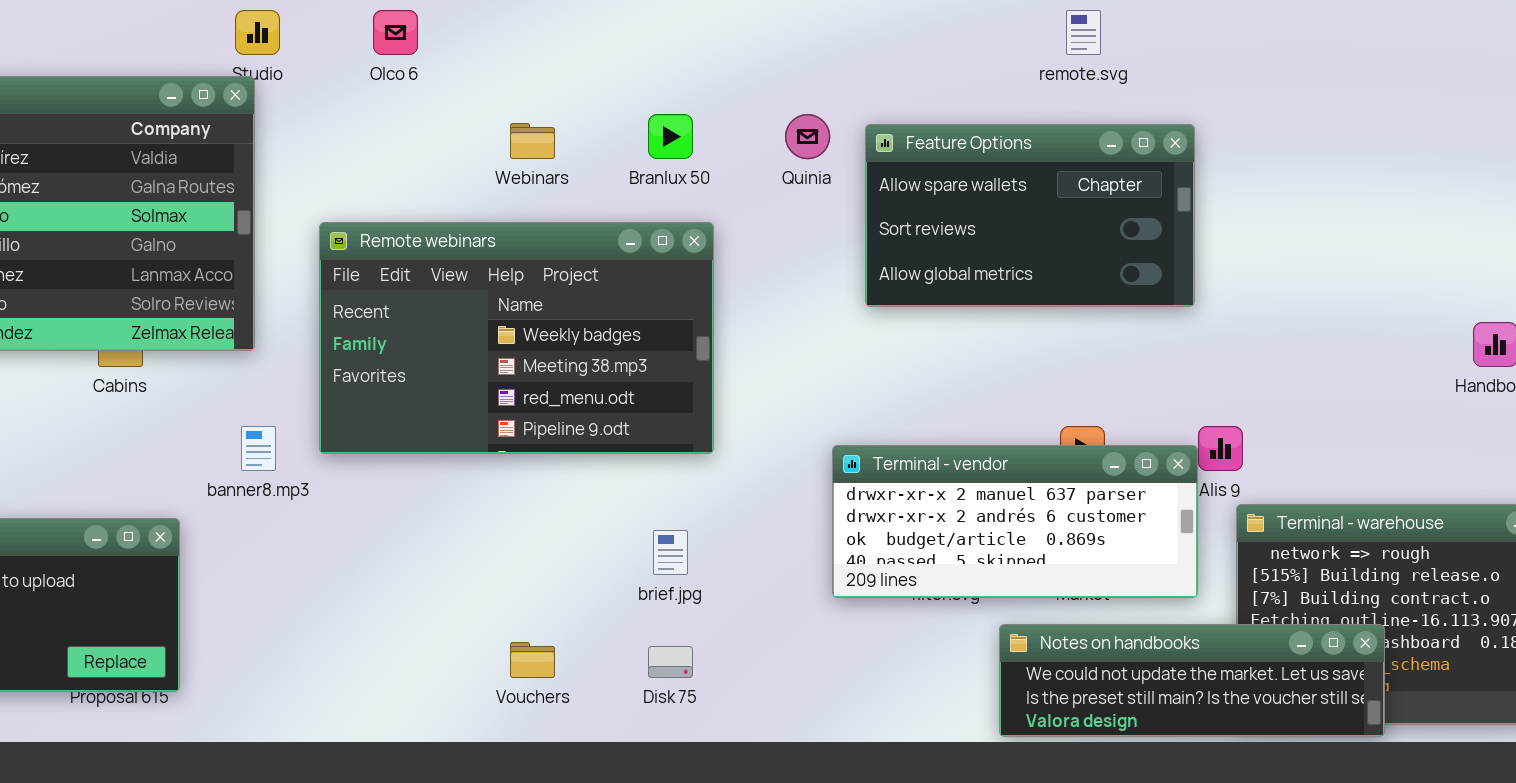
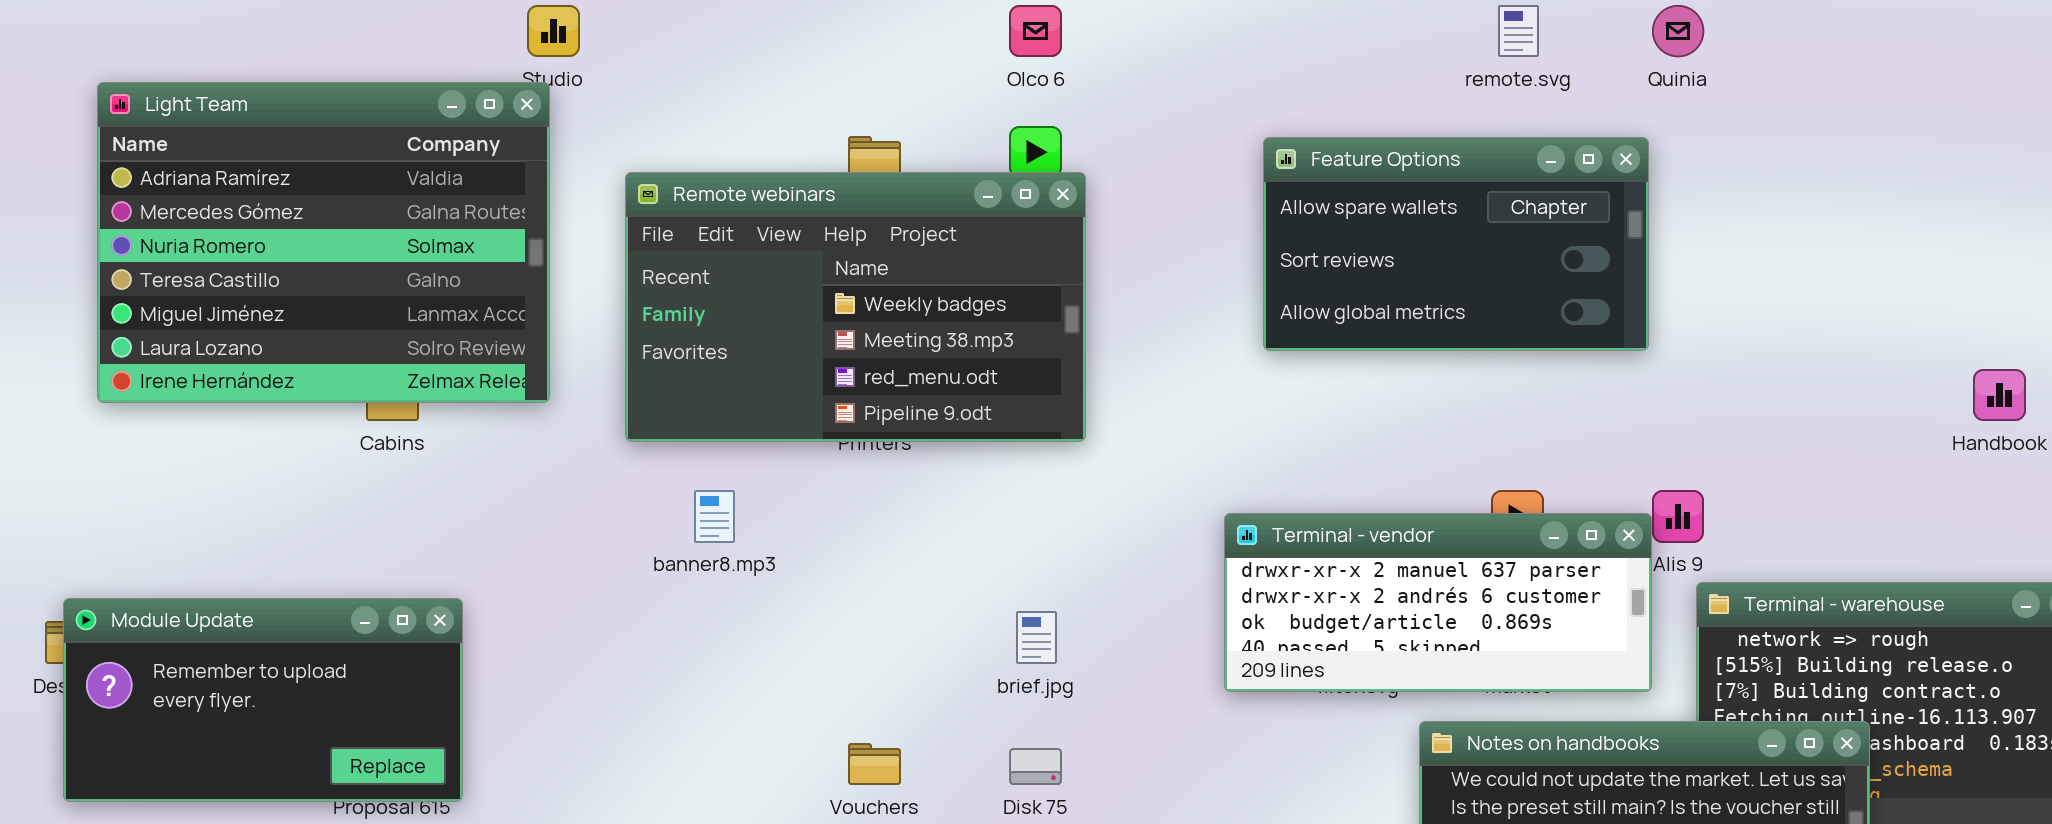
Olco 6: [373,10,418,55] -> [1009,5,1062,57], moved
Quinia: [785,114,830,159] -> [1652,5,1704,57], moved
Remote webinars: [319,222,714,454] -> [625,172,1086,442], moved
banner8.mp3: [241,426,276,471] -> [694,490,735,543], moved

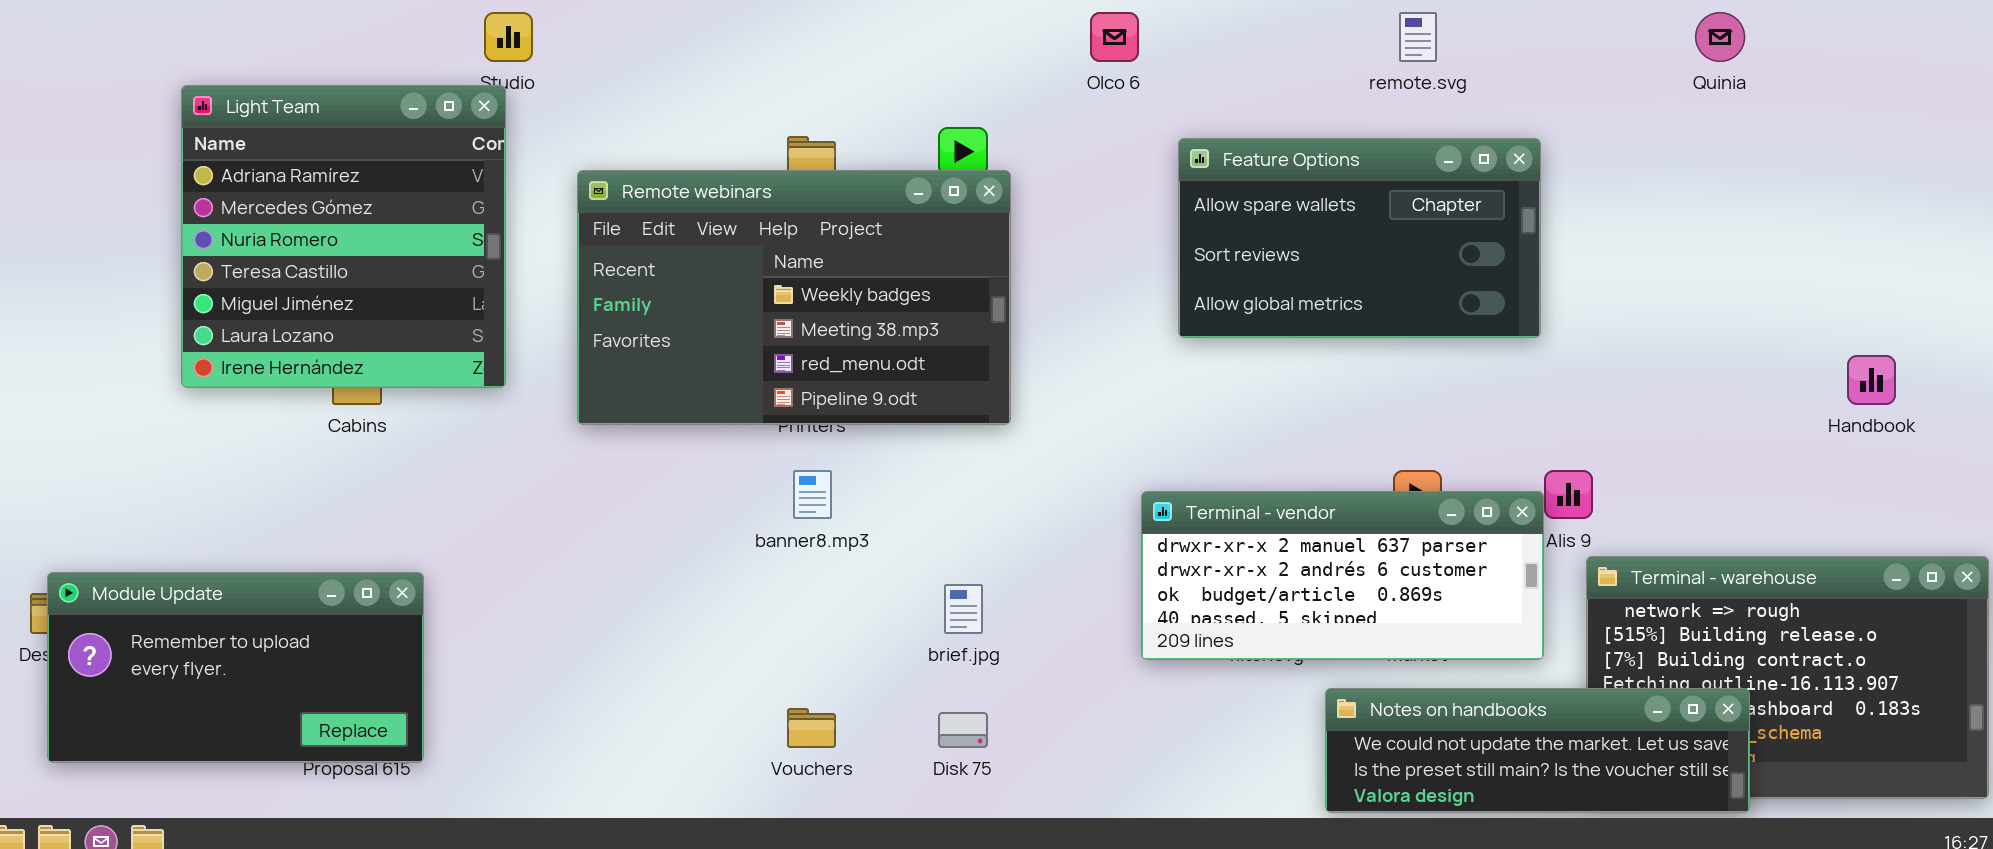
Olco 6: [1009,5,1062,57] -> [1090,12,1139,62], moved
Quinia: [1652,5,1704,57] -> [1695,12,1745,62], moved
Light Team: [97,82,550,403] -> [181,85,506,388], resized
banner8.mp3: [694,490,735,543] -> [793,470,832,519], moved

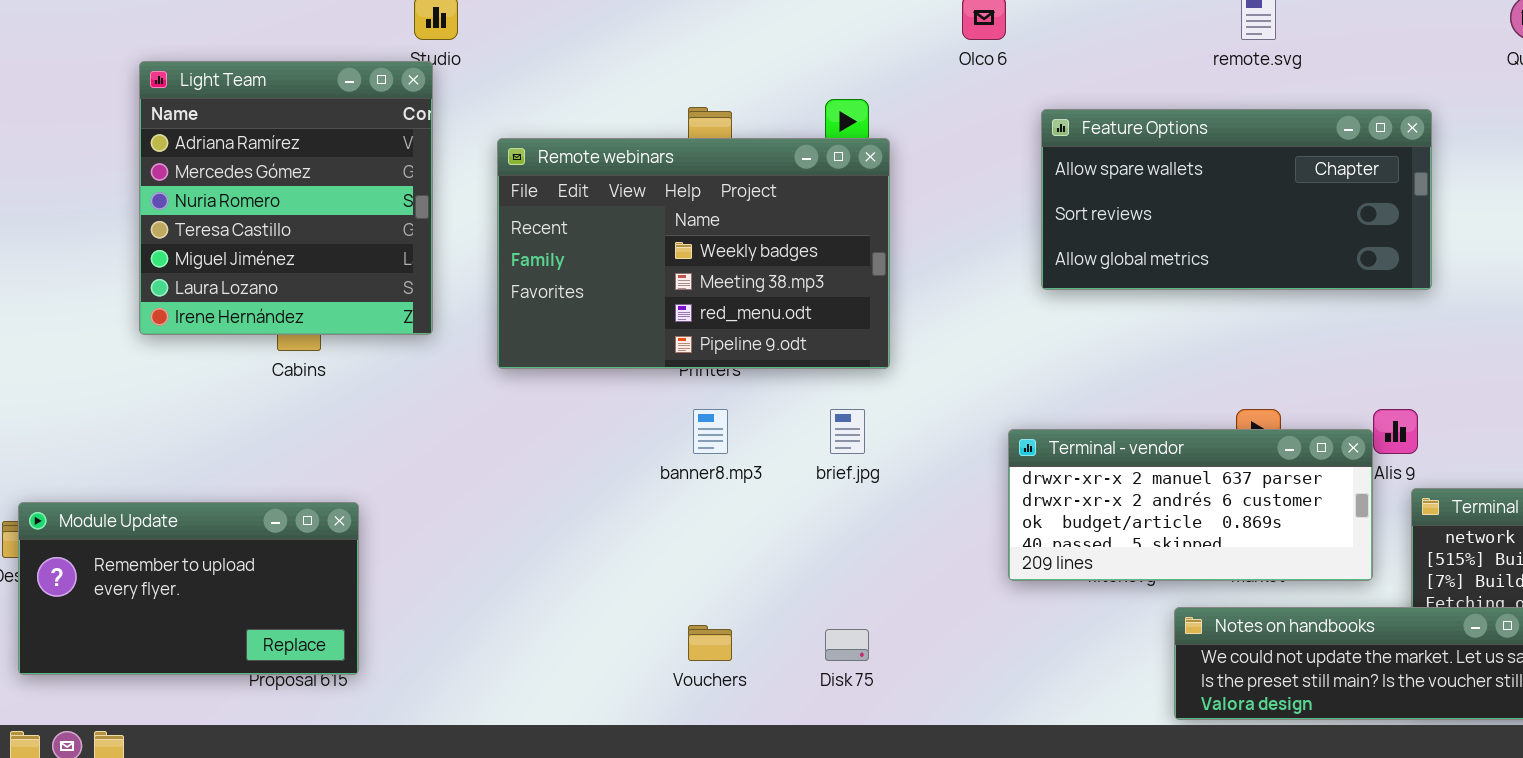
Feature Options: [1178,138,1541,338] -> [1041,109,1432,290], resized
brief.jpg: [944,584,983,634] -> [830,409,865,454], moved

